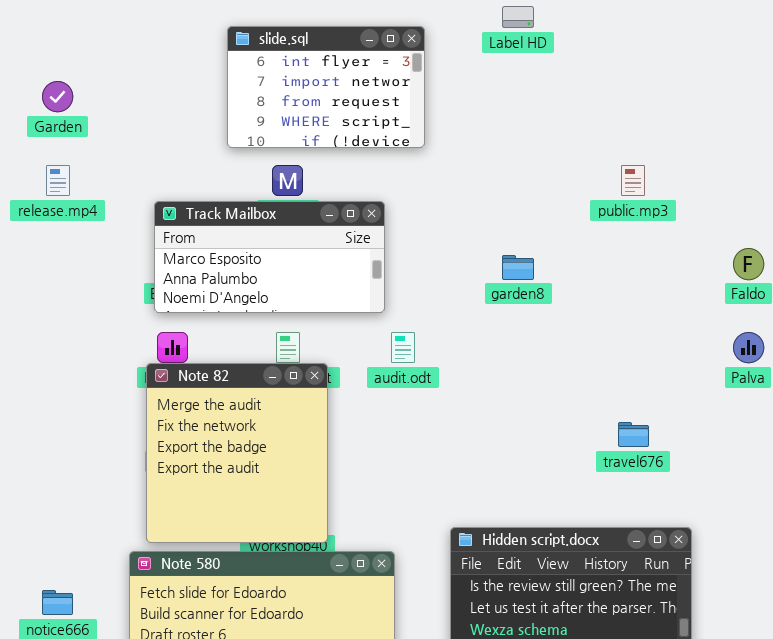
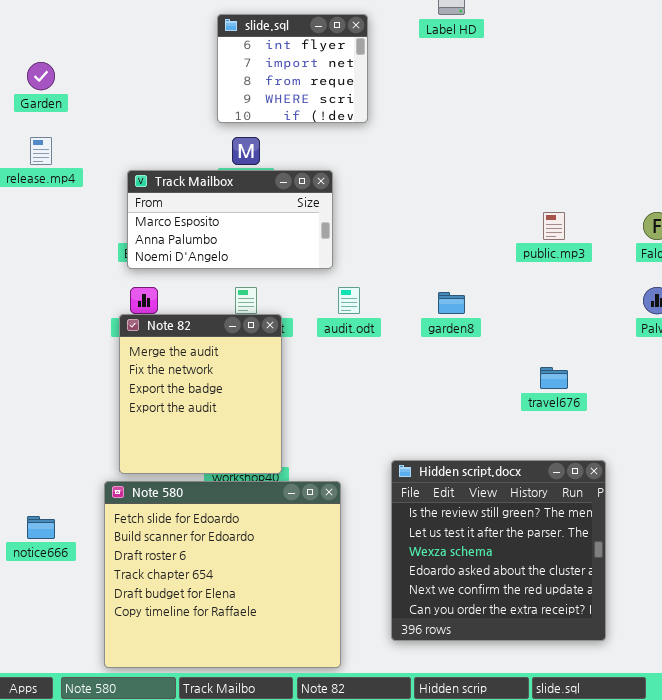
slide.sql: [227,26,425,148] -> [217,14,368,123], resized
public.mp3: [621,165,645,196] -> [543,212,565,240], moved
garden8: [502,255,534,280] -> [438,292,465,314], moved

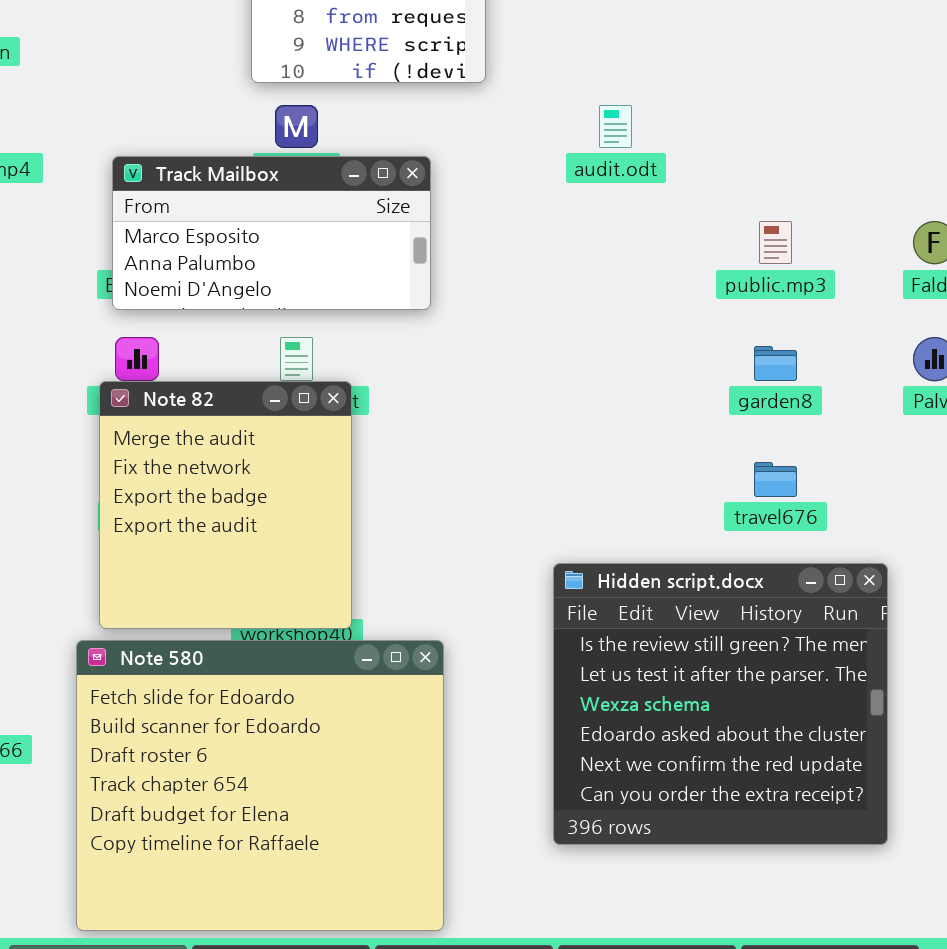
audit.odt: [338,287,360,314] -> [599,105,632,148], moved
garden8: [438,292,465,314] -> [754,346,797,381], moved
Hidden script.docx: [391,460,606,641] -> [553,563,888,845], moved

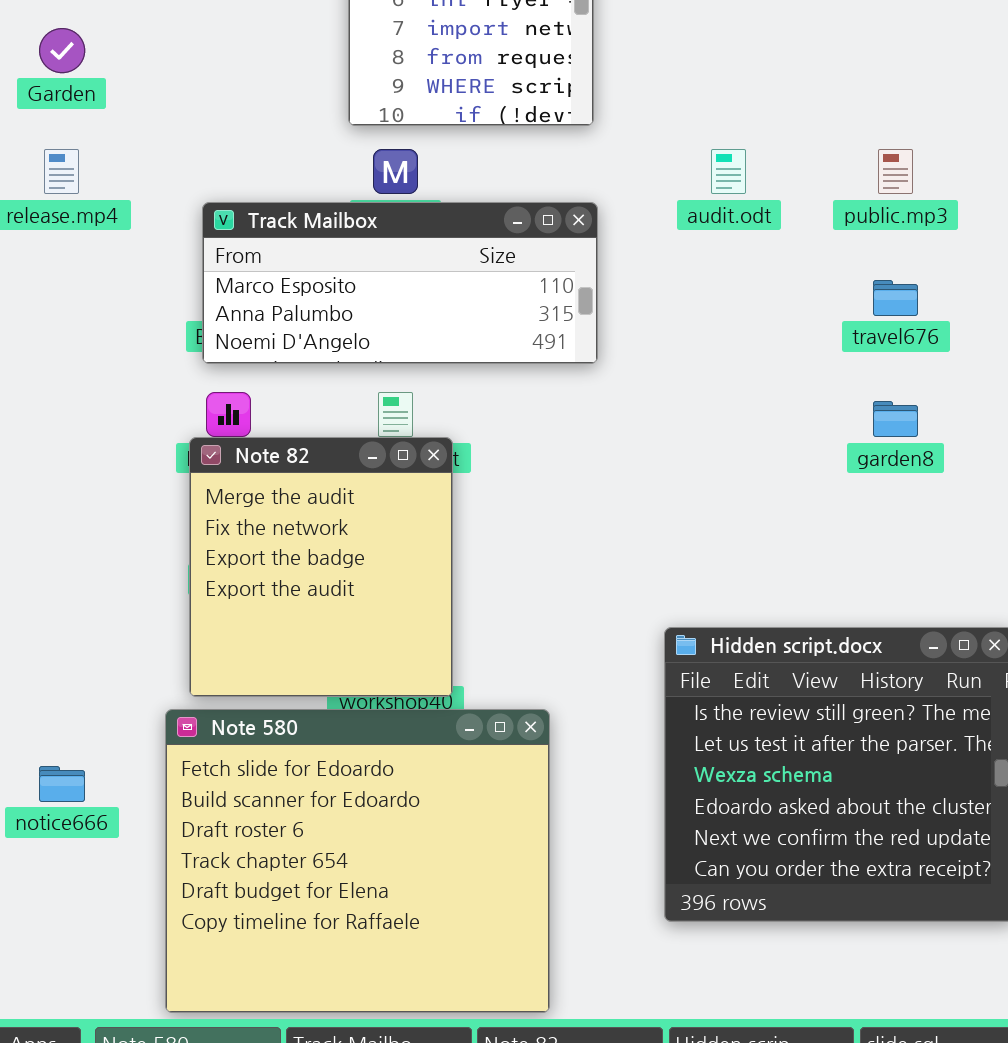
Track Mailbox: [112,156,431,310] -> [202,202,598,364], resized
public.mp3: [759,221,792,264] -> [878,149,913,194], moved
travel676: [754,462,797,497] -> [873,280,918,316], moved

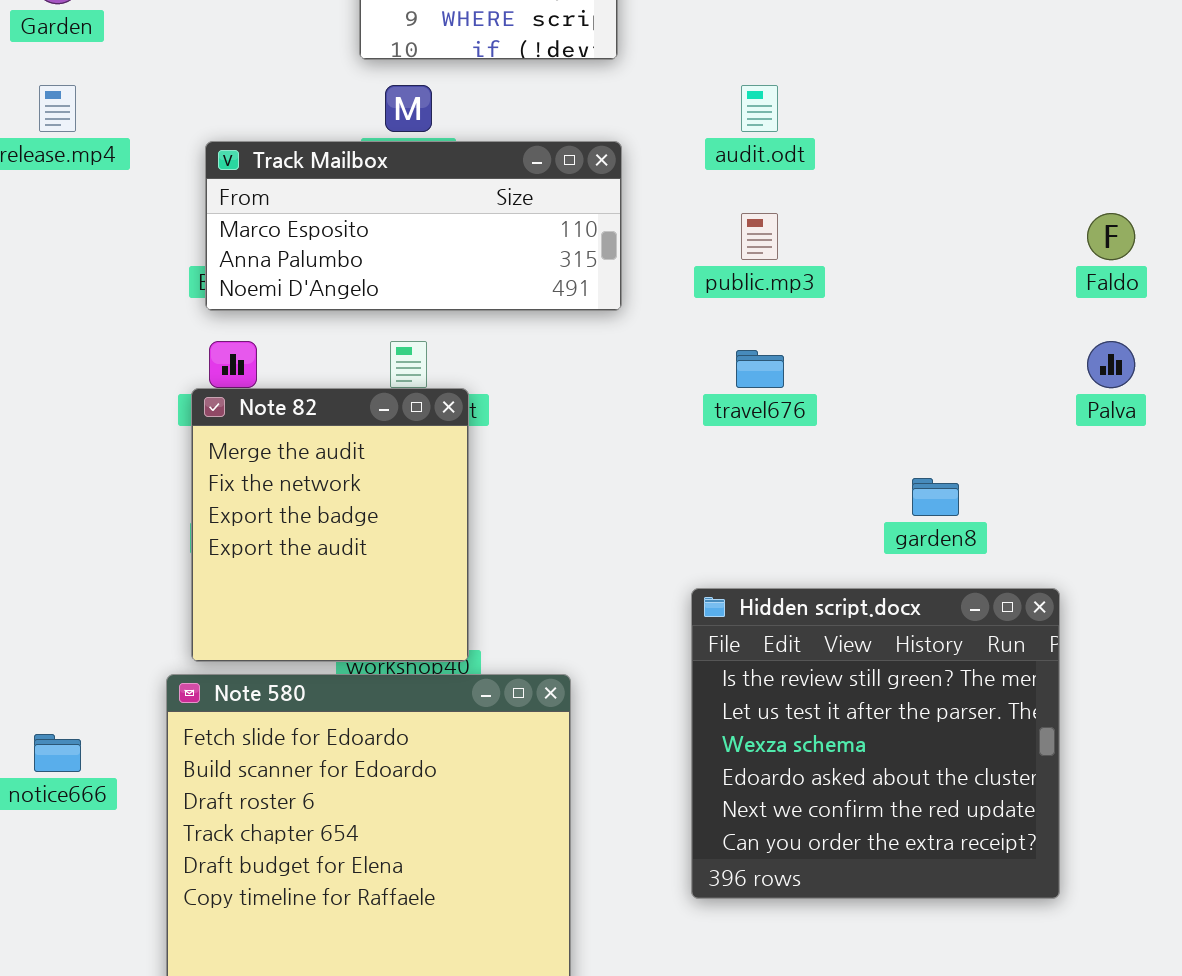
public.mp3: [878,149,913,194] -> [741,213,778,260], moved
travel676: [873,280,918,316] -> [736,350,784,388], moved
garden8: [873,401,918,437] -> [912,478,959,516], moved

